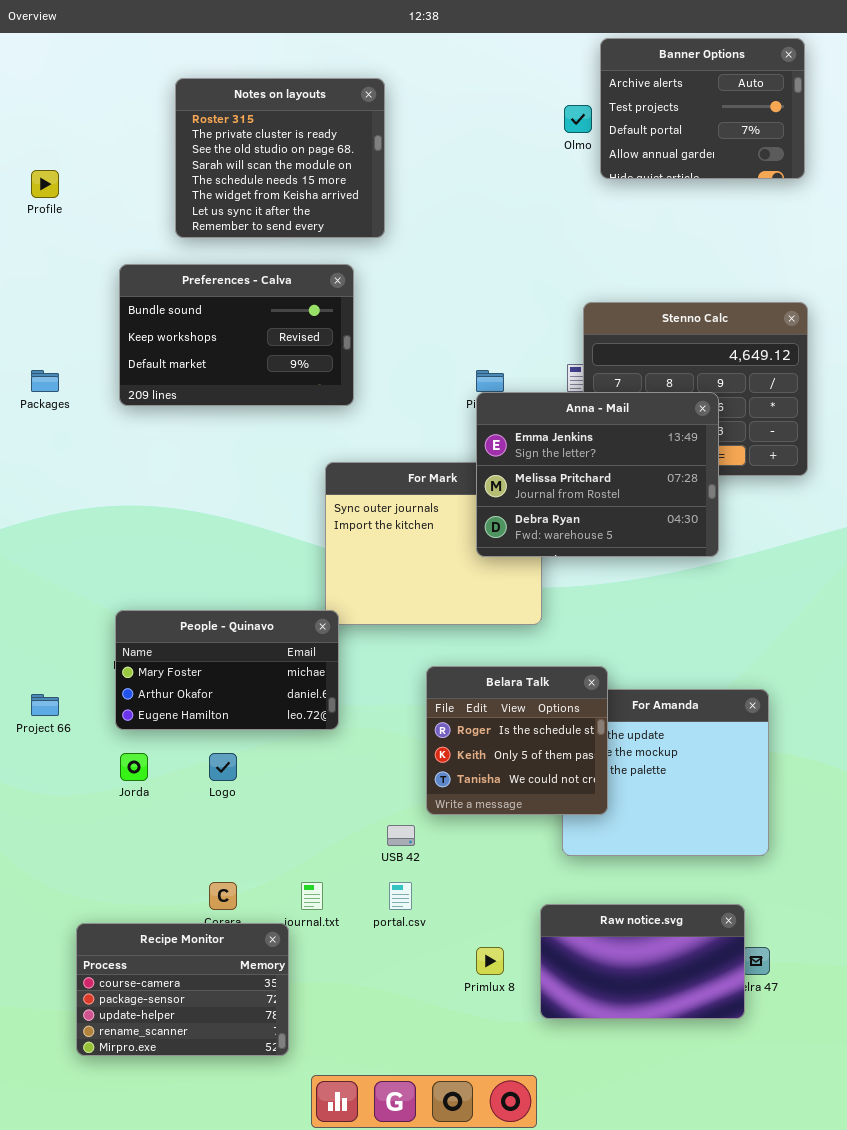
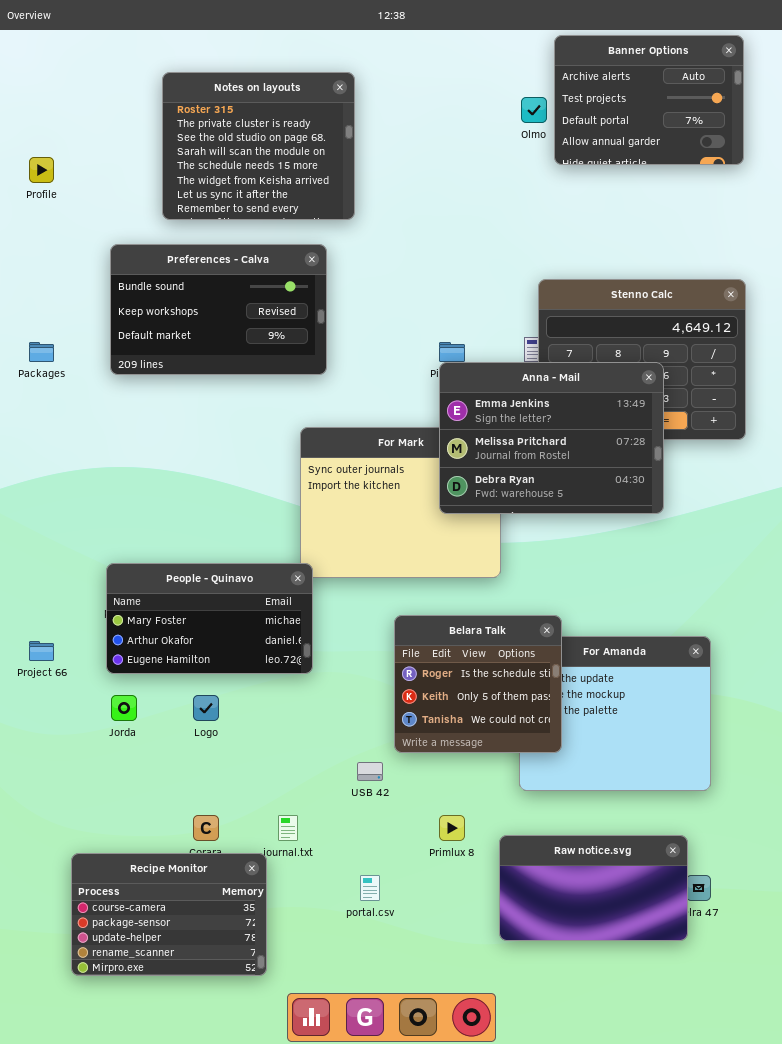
portal.csv: [389,882,412,910] -> [360,875,380,901], moved
Primlux 8: [476,947,504,975] -> [439,815,465,841], moved

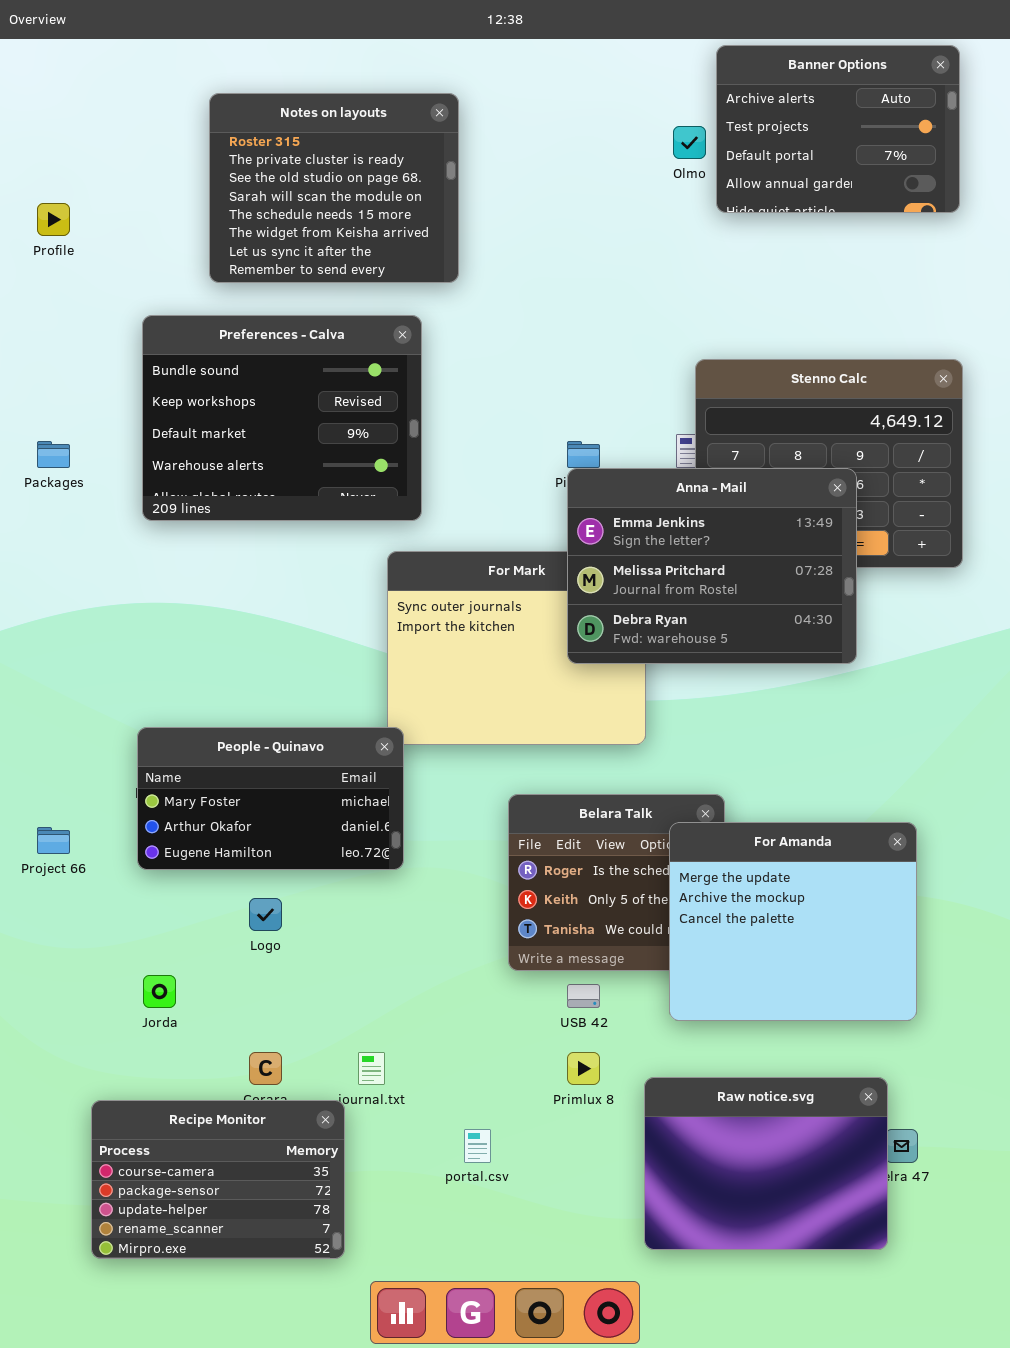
Preferences - Calva: [110,244,327,375] -> [142,315,422,521], resized
For Amanda: [519,636,711,791] -> [669,822,917,1021], raised
Jorda: [111,695,137,721] -> [143,975,176,1008], moved
USB 42: [357,762,383,781] -> [567,984,600,1008], moved
Raw notice.svg: [499,835,688,941] -> [644,1077,888,1250], resized

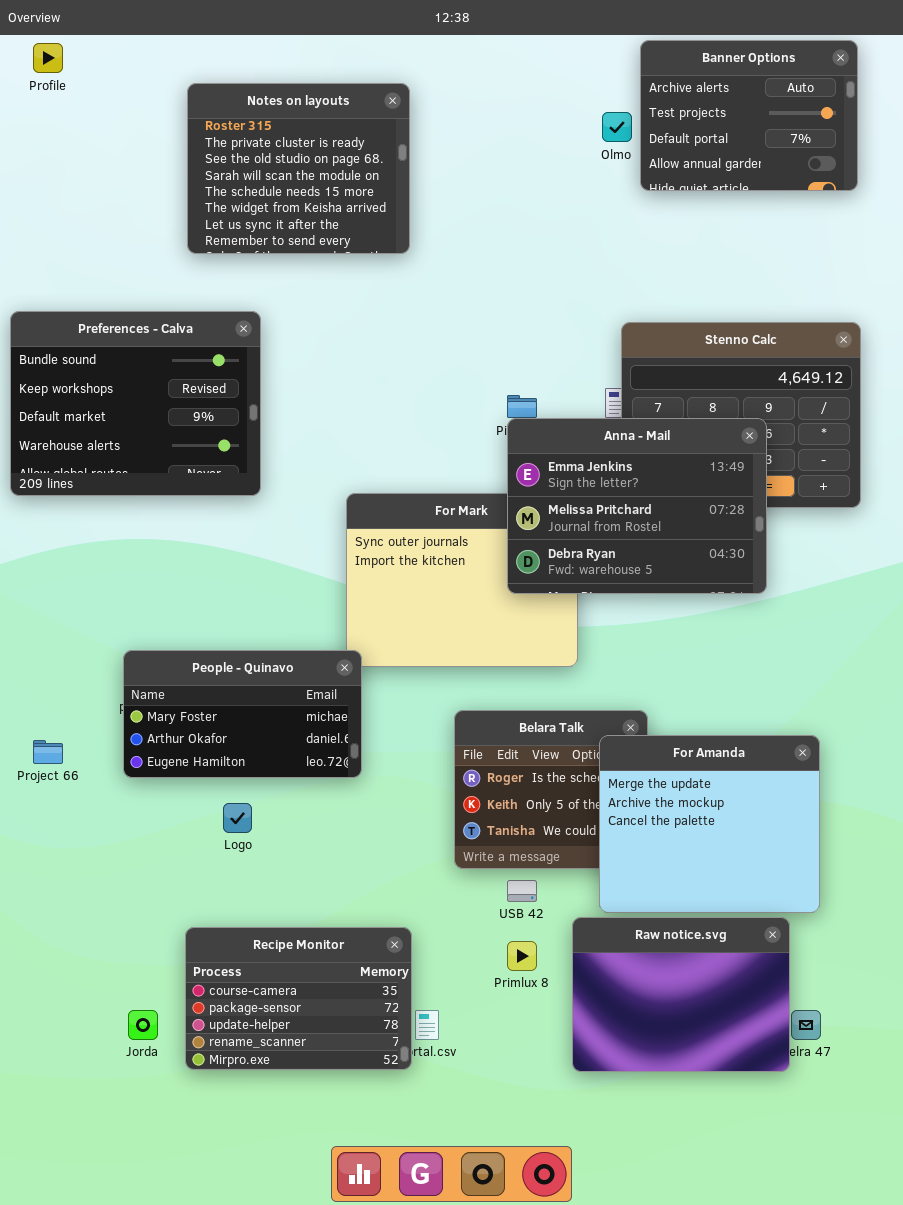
Profile: [37,203,70,236] -> [33,43,63,73], moved
Preferences - Calva: [142,315,422,521] -> [10,311,261,496], moved
Jorda: [143,975,176,1008] -> [128,1010,158,1040], moved
Raw notice.svg: [644,1077,888,1250] -> [572,917,790,1072], moved
Recipe Monitor: [91,1100,345,1259] -> [185,927,412,1070], moved

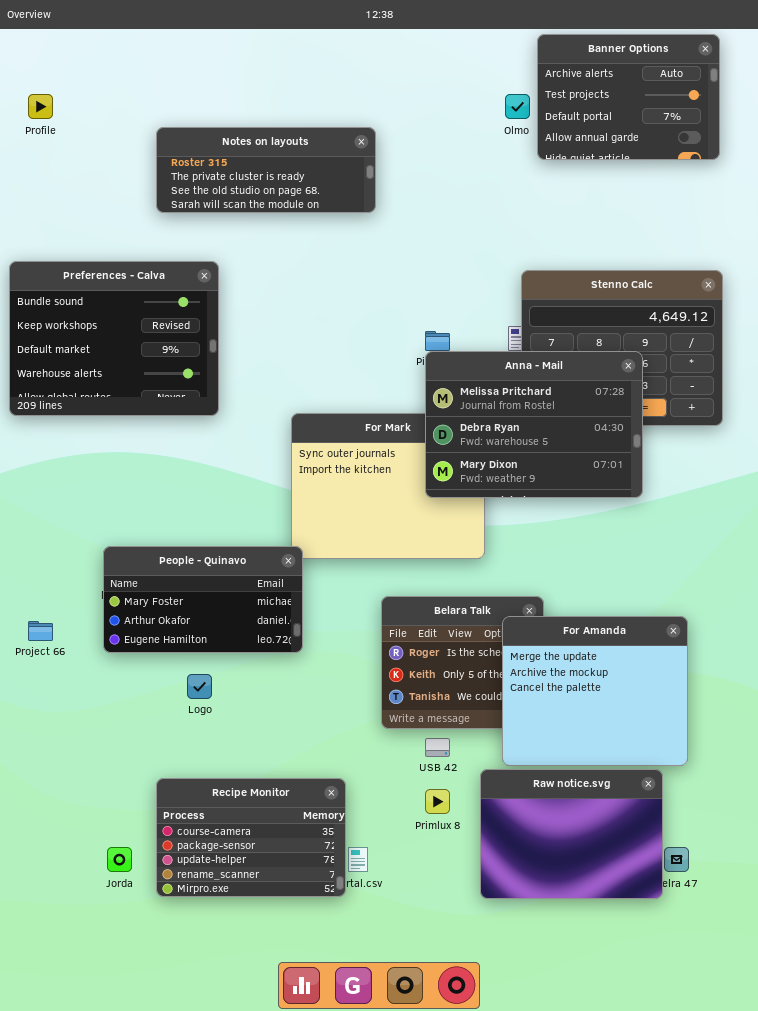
Profile: [33,43,63,73] -> [28,94,53,119], moved
Notes on layouts: [187,83,410,254] -> [156,127,376,213], resized
Anna - Mail: [507,418,767,594] -> [425,351,643,498], scrolled down 1 row

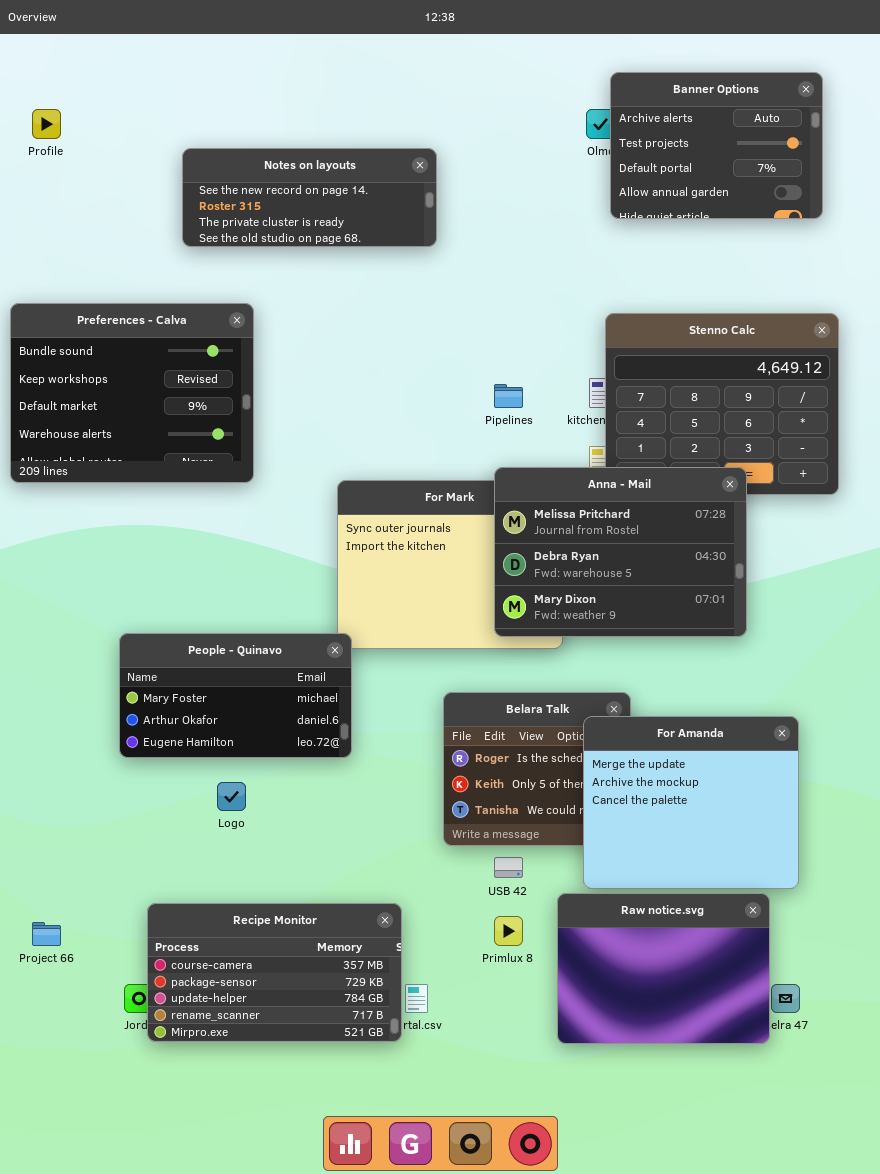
Banner Options: [537,34,720,160] -> [610,72,823,219], moved
Notes on layouts: [156,127,376,213] -> [182,148,437,247], scrolled up 1 row
Anna - Mail: [425,351,643,498] -> [494,467,747,637], moved
Project 66: [28,621,53,641] -> [32,922,61,946], moved
Recipe Monitor: [156,778,346,897] -> [147,903,402,1042], resized

